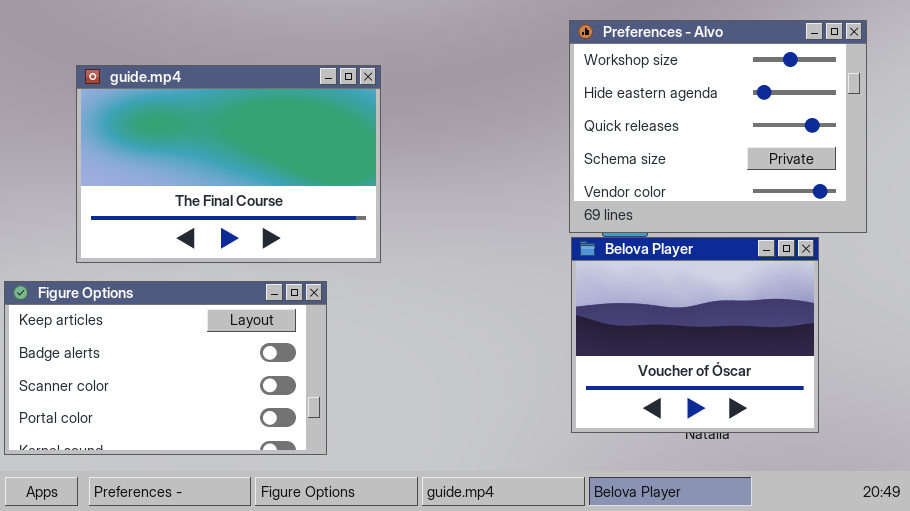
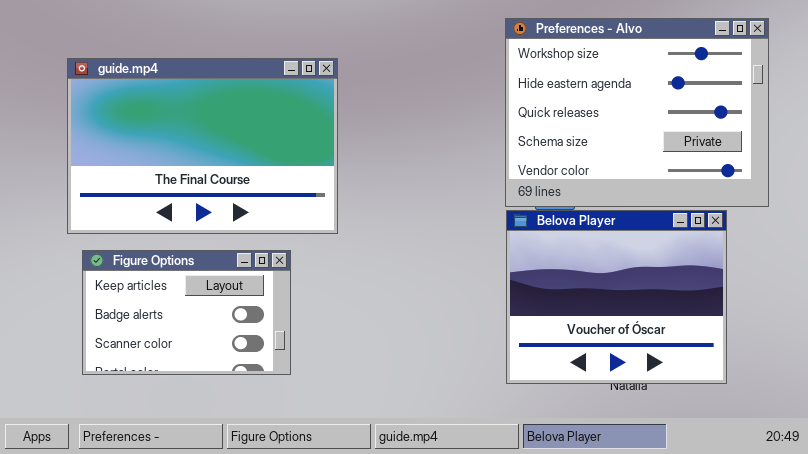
Figure Options: [4,281,327,455] -> [82,250,291,375], resized

